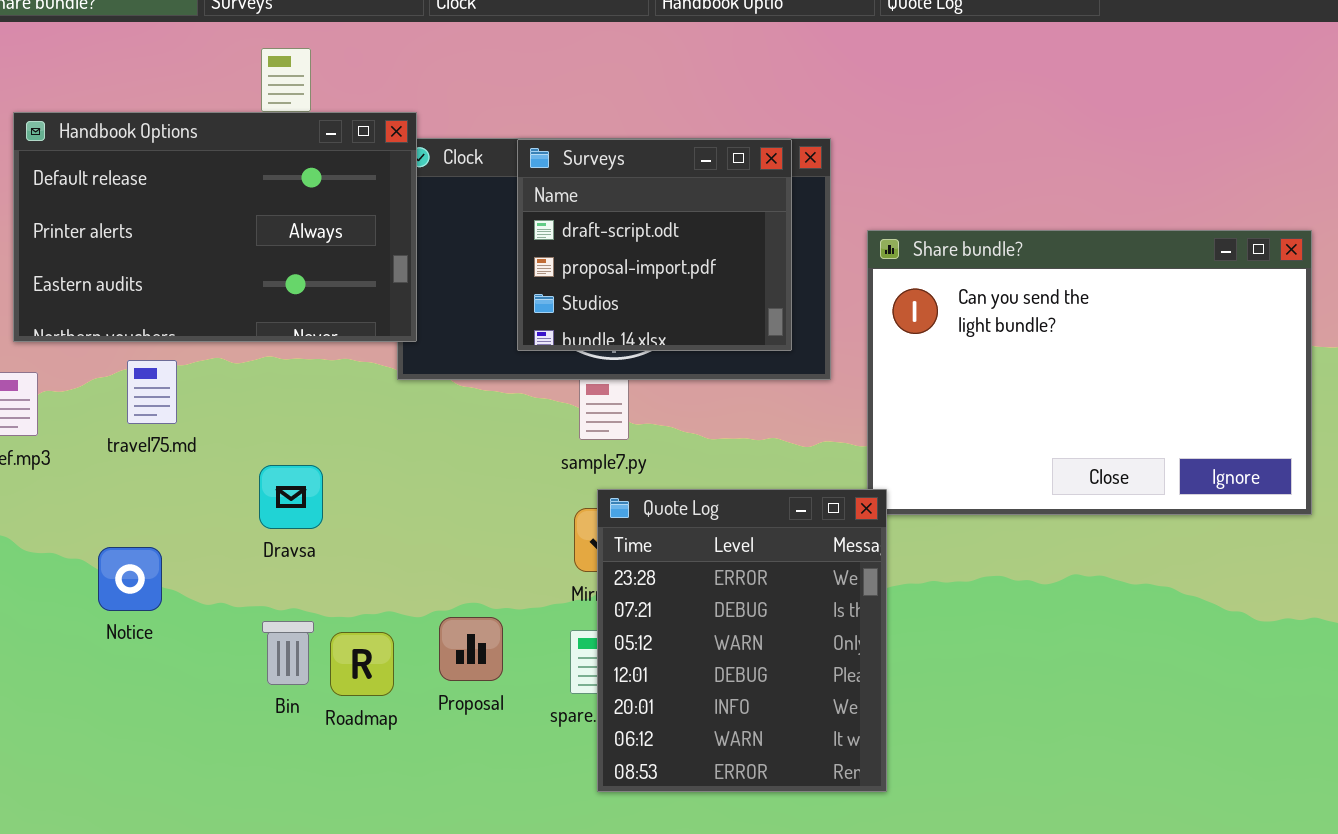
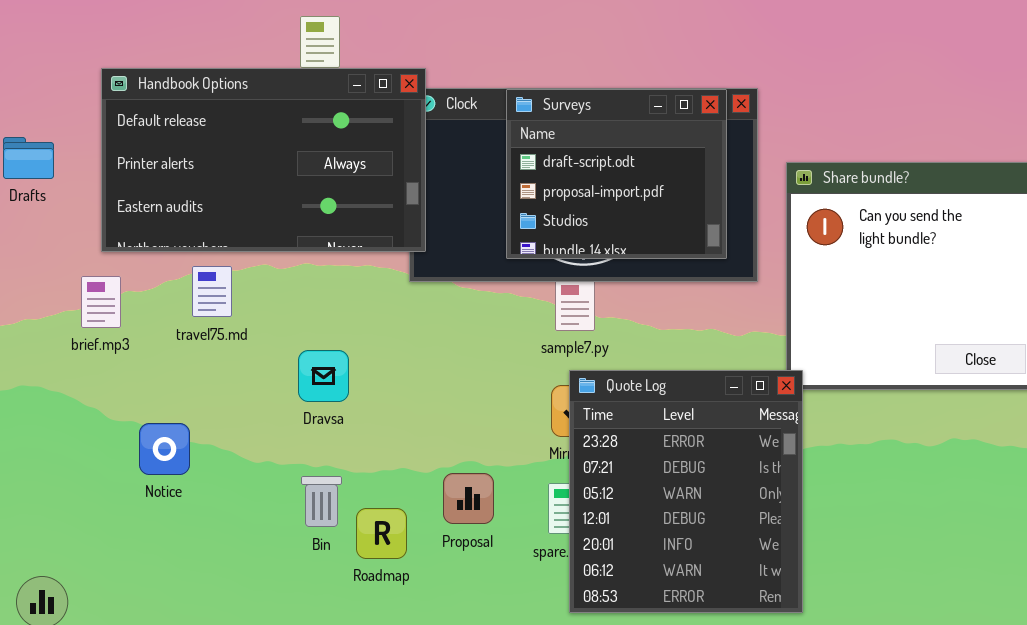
Notice: [98,547,162,611] -> [139,423,190,475], moved
Roadmap: [330,632,394,696] -> [356,508,407,559], moved

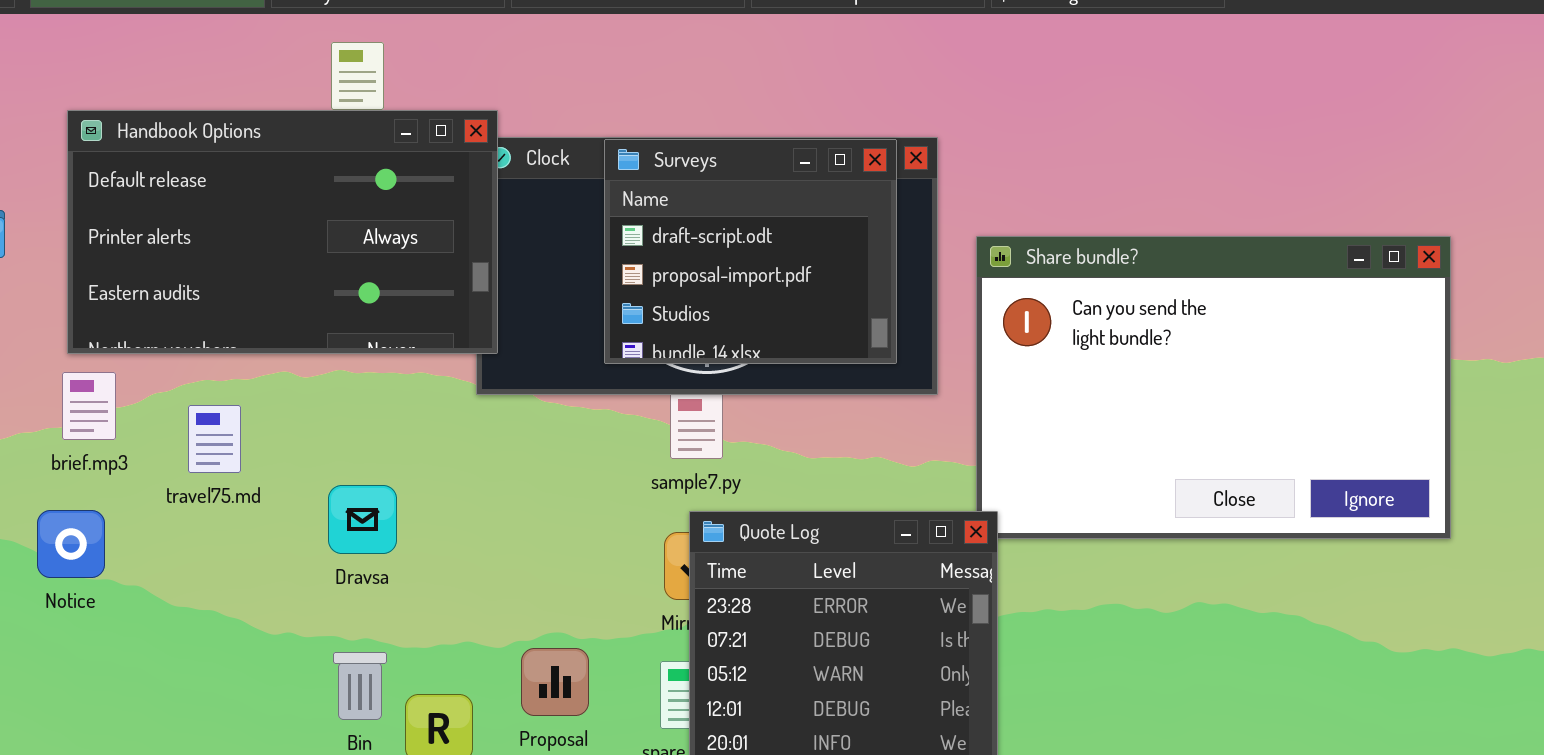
travel75.md: [192,266,232,317] -> [188,405,241,473], moved
brief.mp3: [81,276,121,328] -> [62,372,116,440], moved
Notice: [139,423,190,475] -> [37,510,105,578], moved

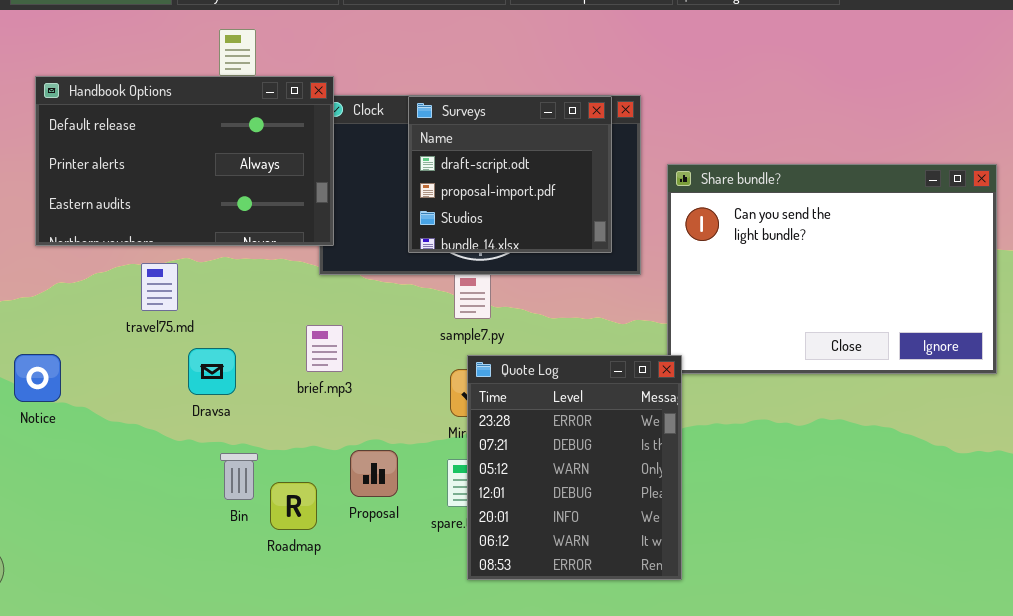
brief.mp3: [62,372,116,440] -> [306,325,343,372], moved
travel75.md: [188,405,241,473] -> [141,263,178,311], moved
Dravsa: [328,485,397,554] -> [188,348,236,395], moved

